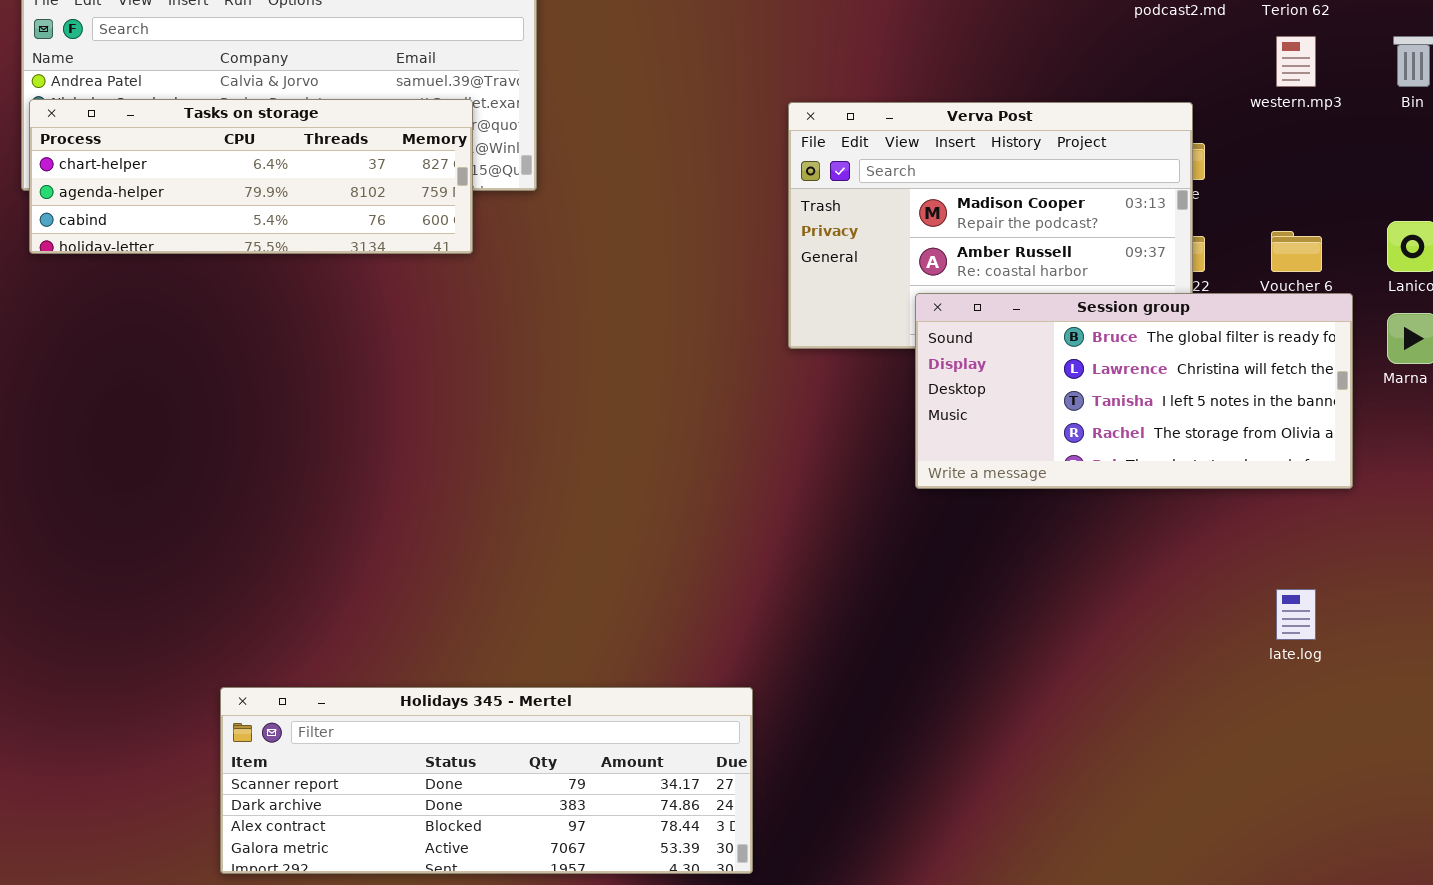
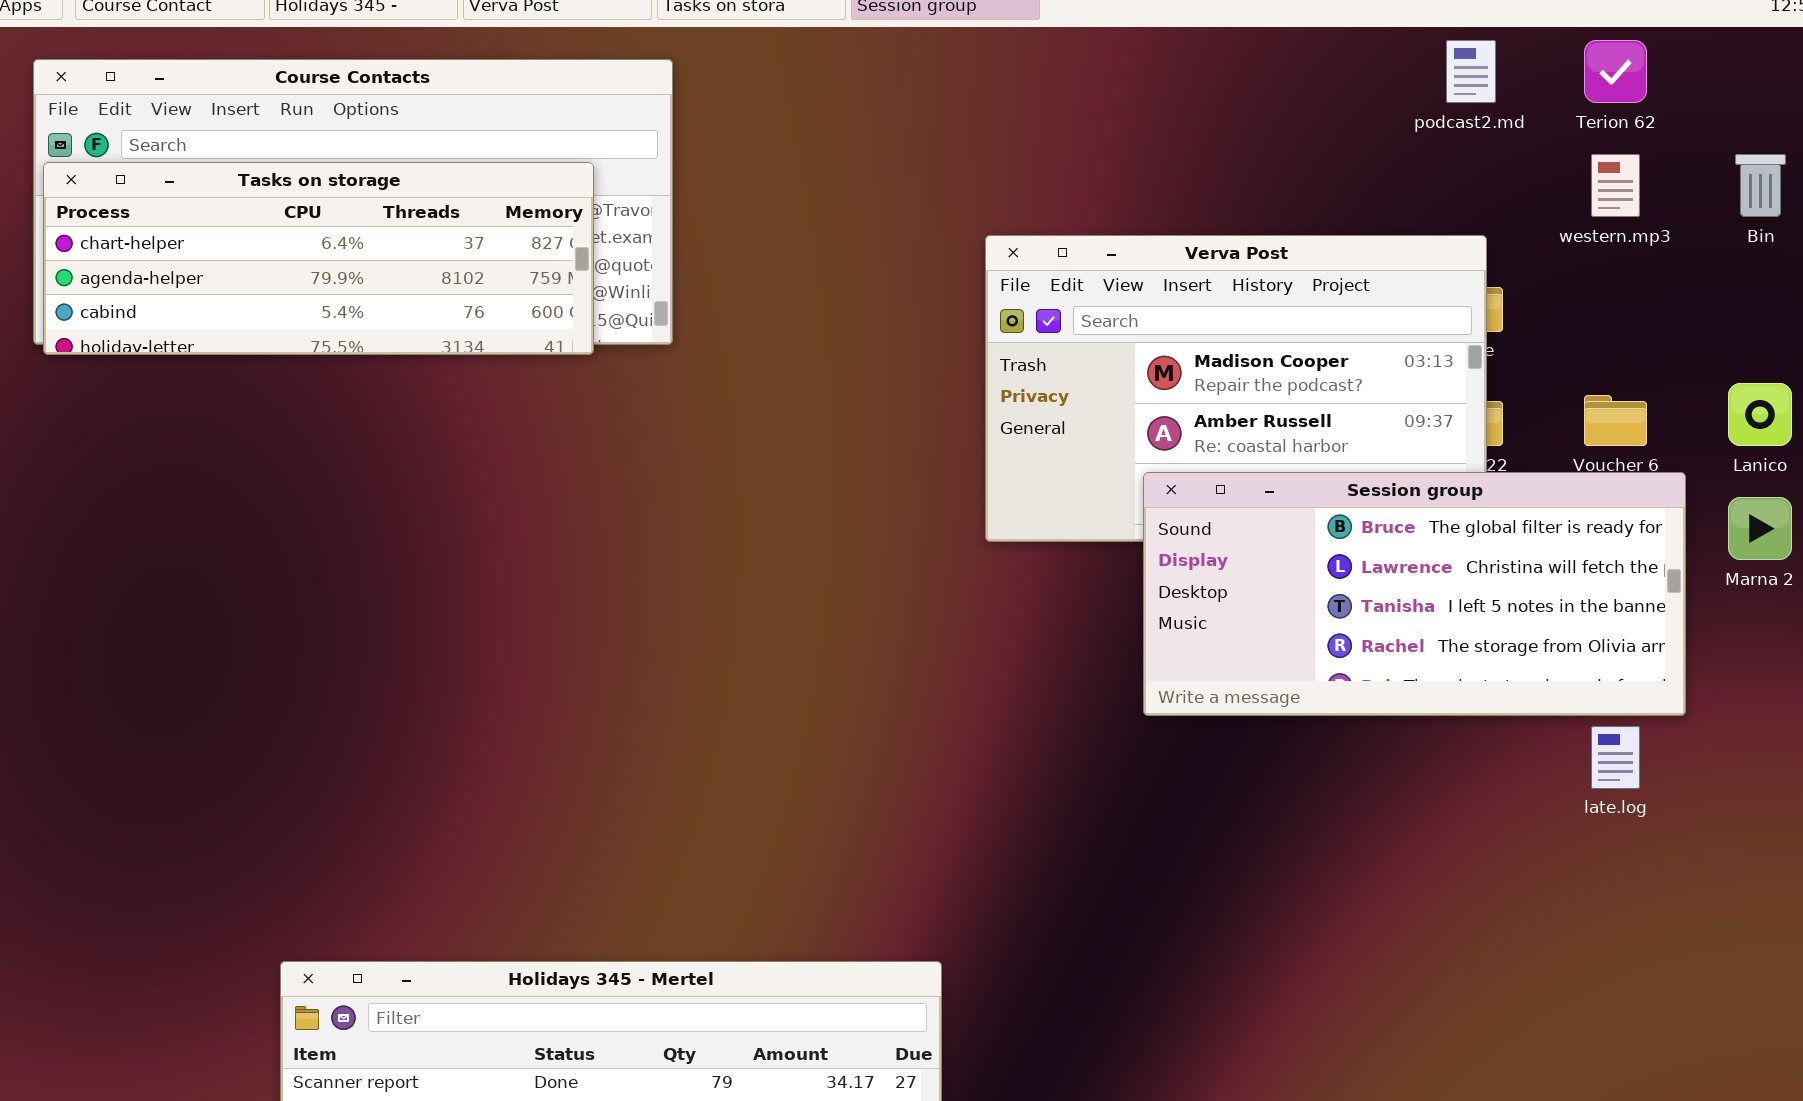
Tasks on storage: [29,99,473,254] -> [43,162,594,355], moved
late.log: [1276,589,1316,640] -> [1591,726,1640,789], moved

